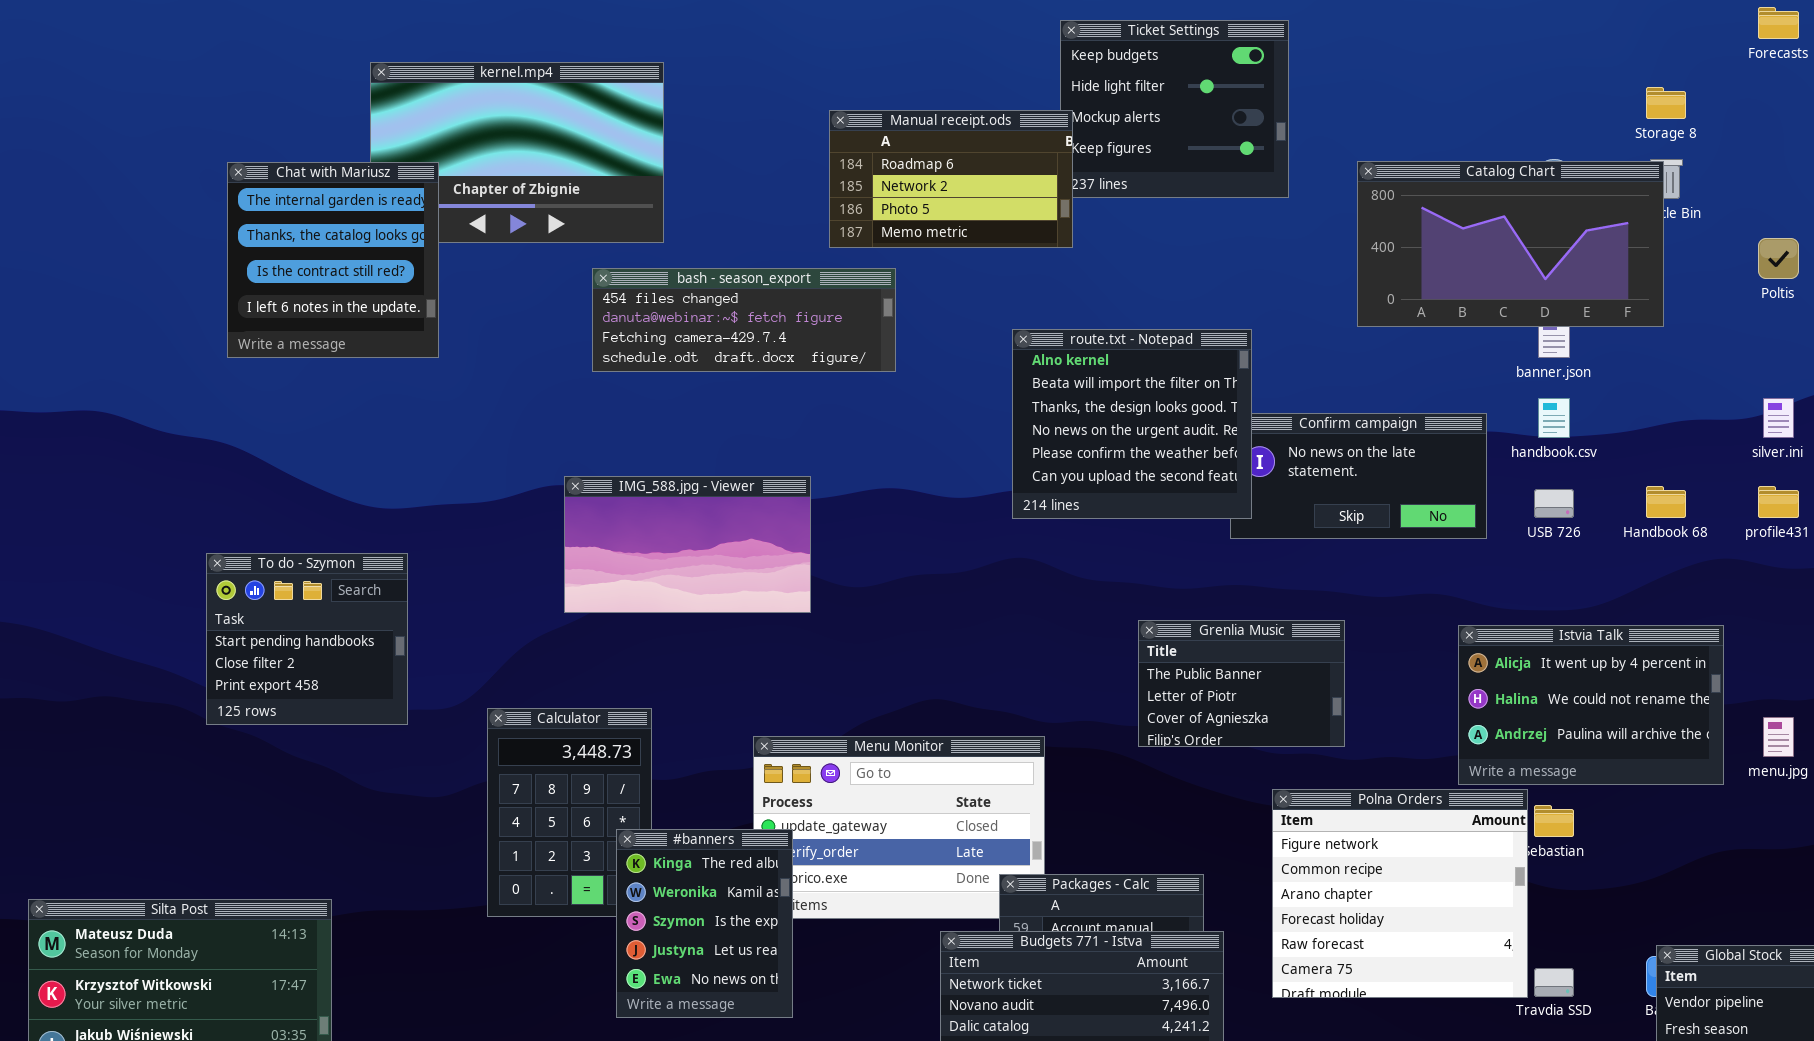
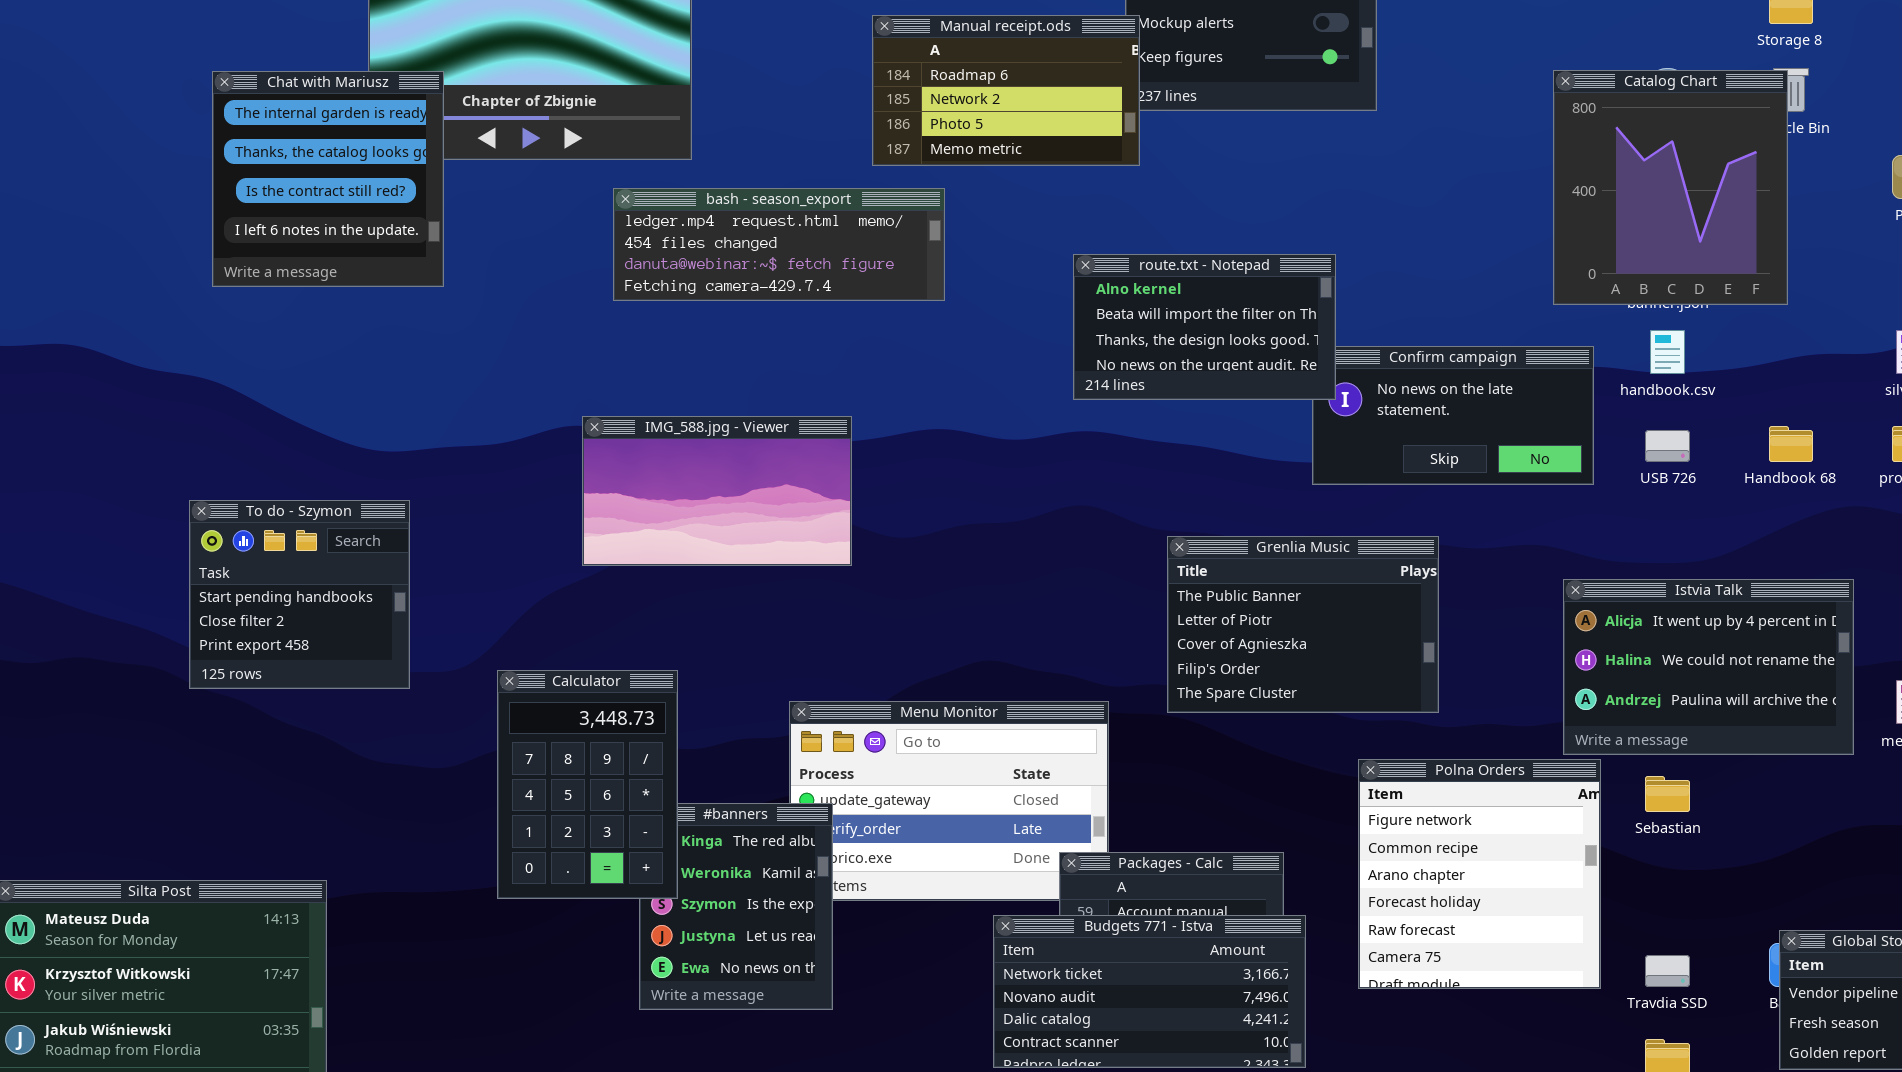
Catalog Chart: [1357,161,1664,327] -> [1553,70,1788,305], resized
bash - season_export: [592,268,896,372] -> [613,188,945,301], scrolled up 1 row
route.txt - Notepad: [1012,329,1252,519] -> [1073,254,1336,400], resized
Grenlia Music: [1138,620,1345,747] -> [1167,536,1439,713], resized
Calculator: [487,708,652,917] -> [497,670,678,899], raised
Polna Orders: [1272,789,1528,998] -> [1358,759,1601,989], resized

